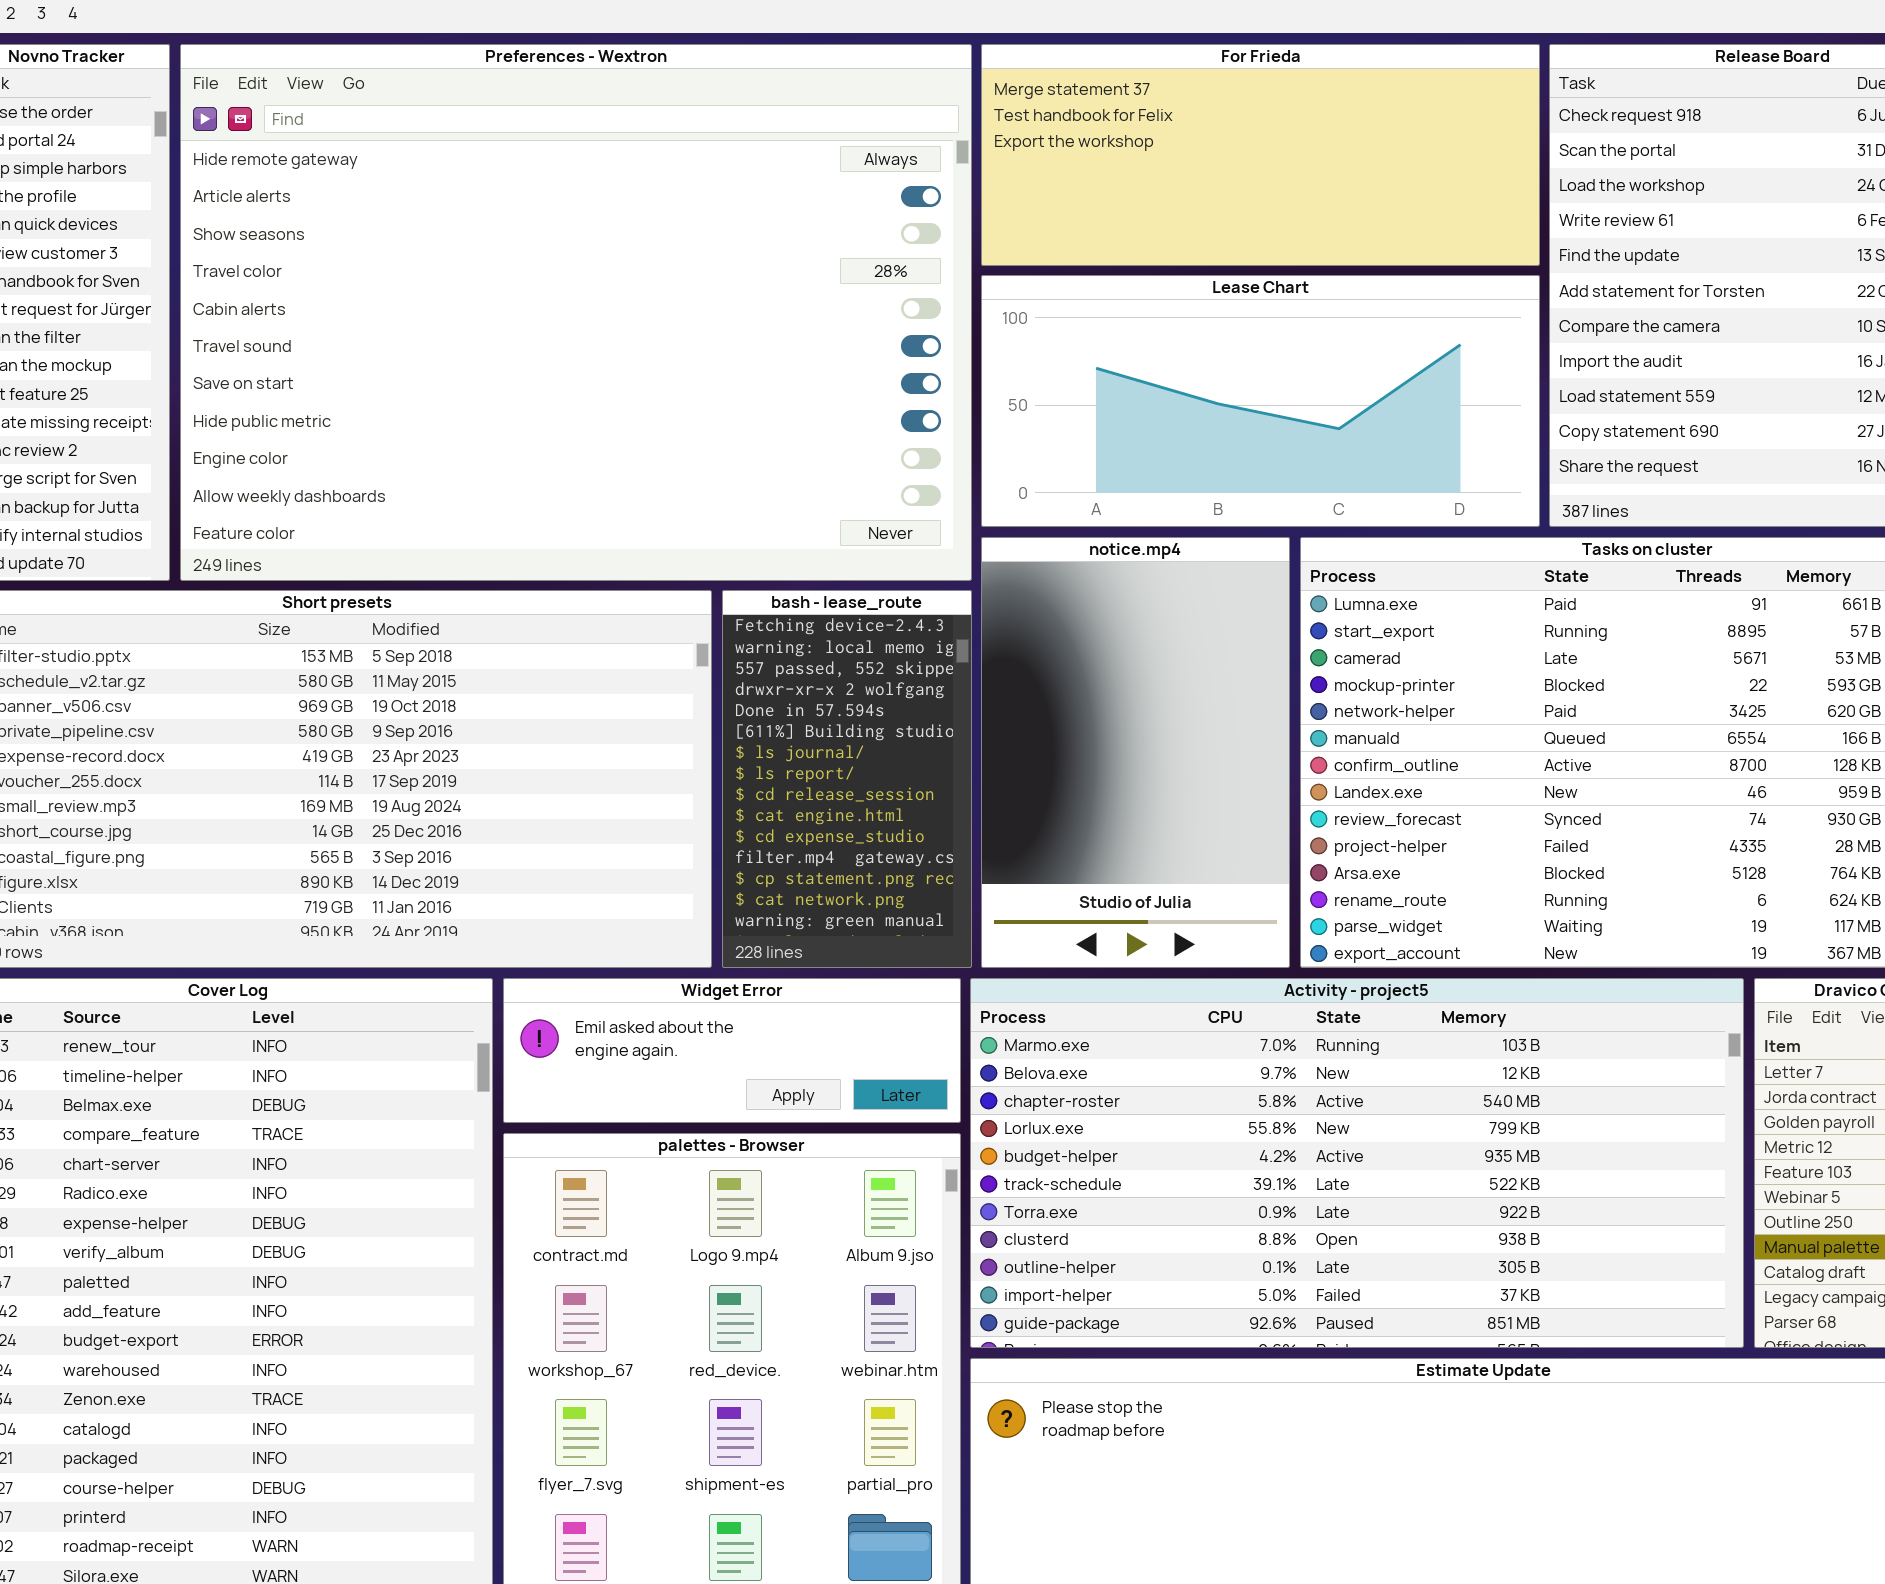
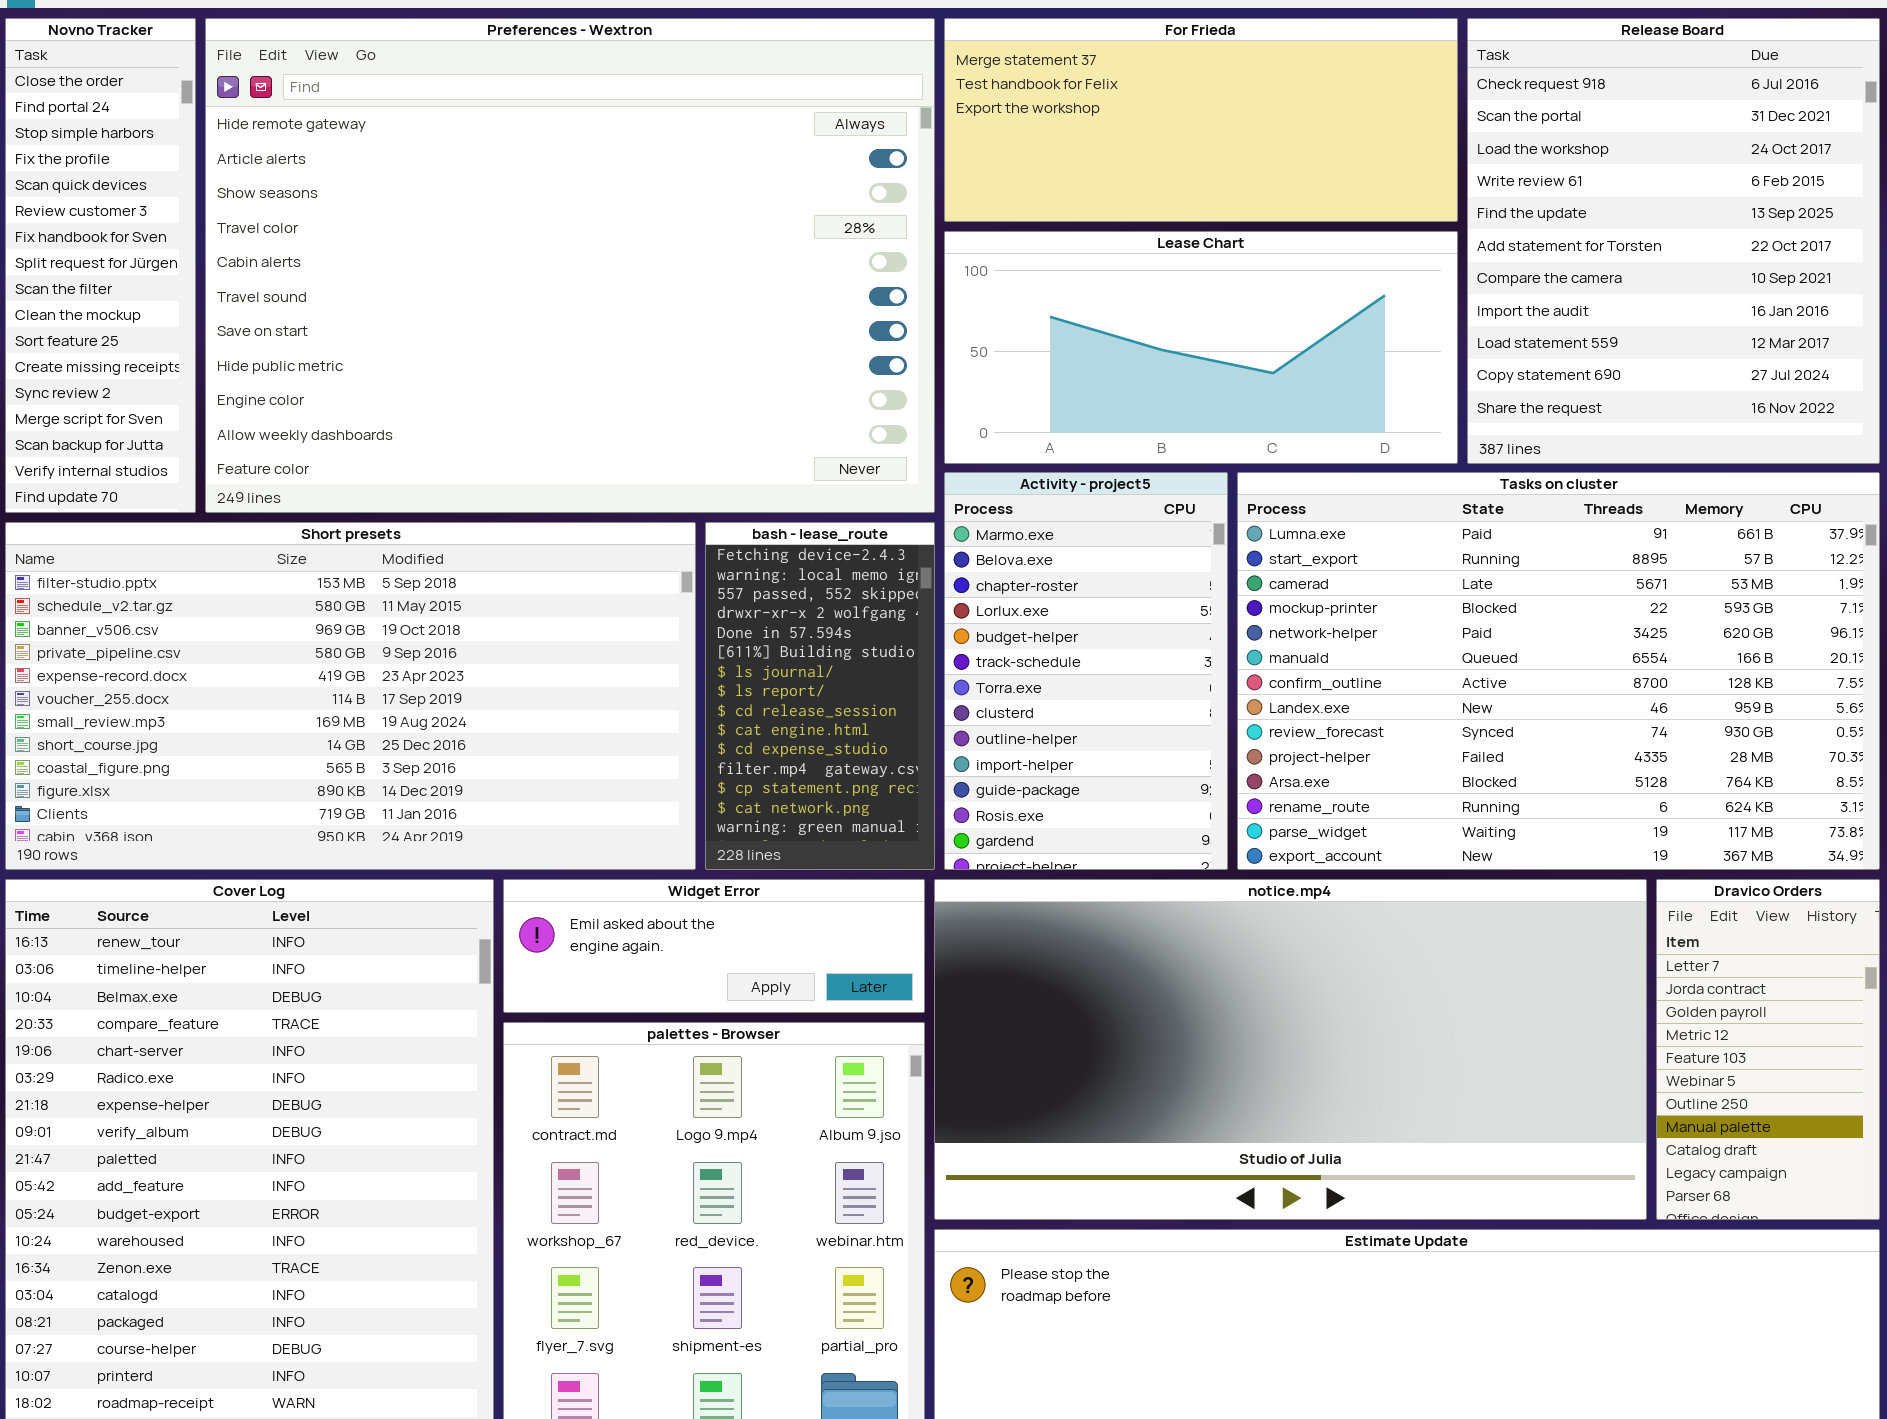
notice.mp4: [981,537,1290,968] -> [934,879,1647,1220], moved, resized
Activity - project5: [970,978,1744,1348] -> [944,472,1228,870], moved, resized

